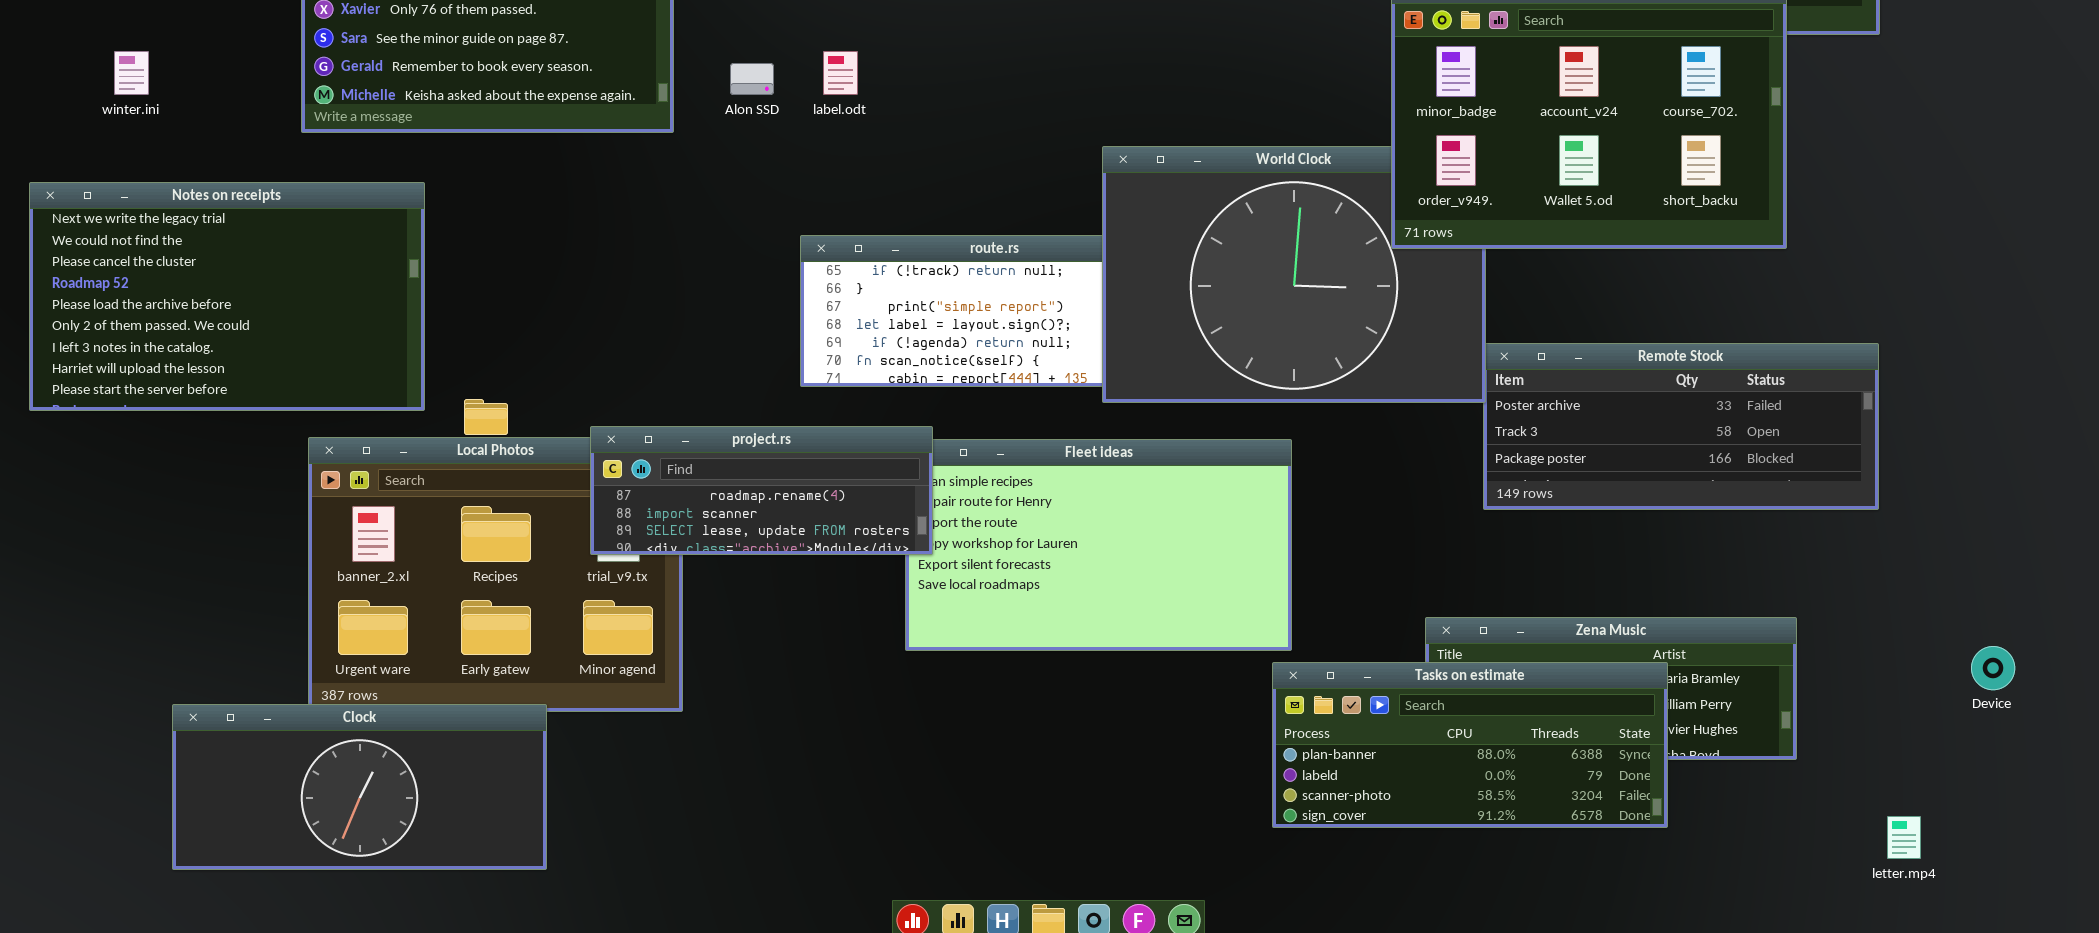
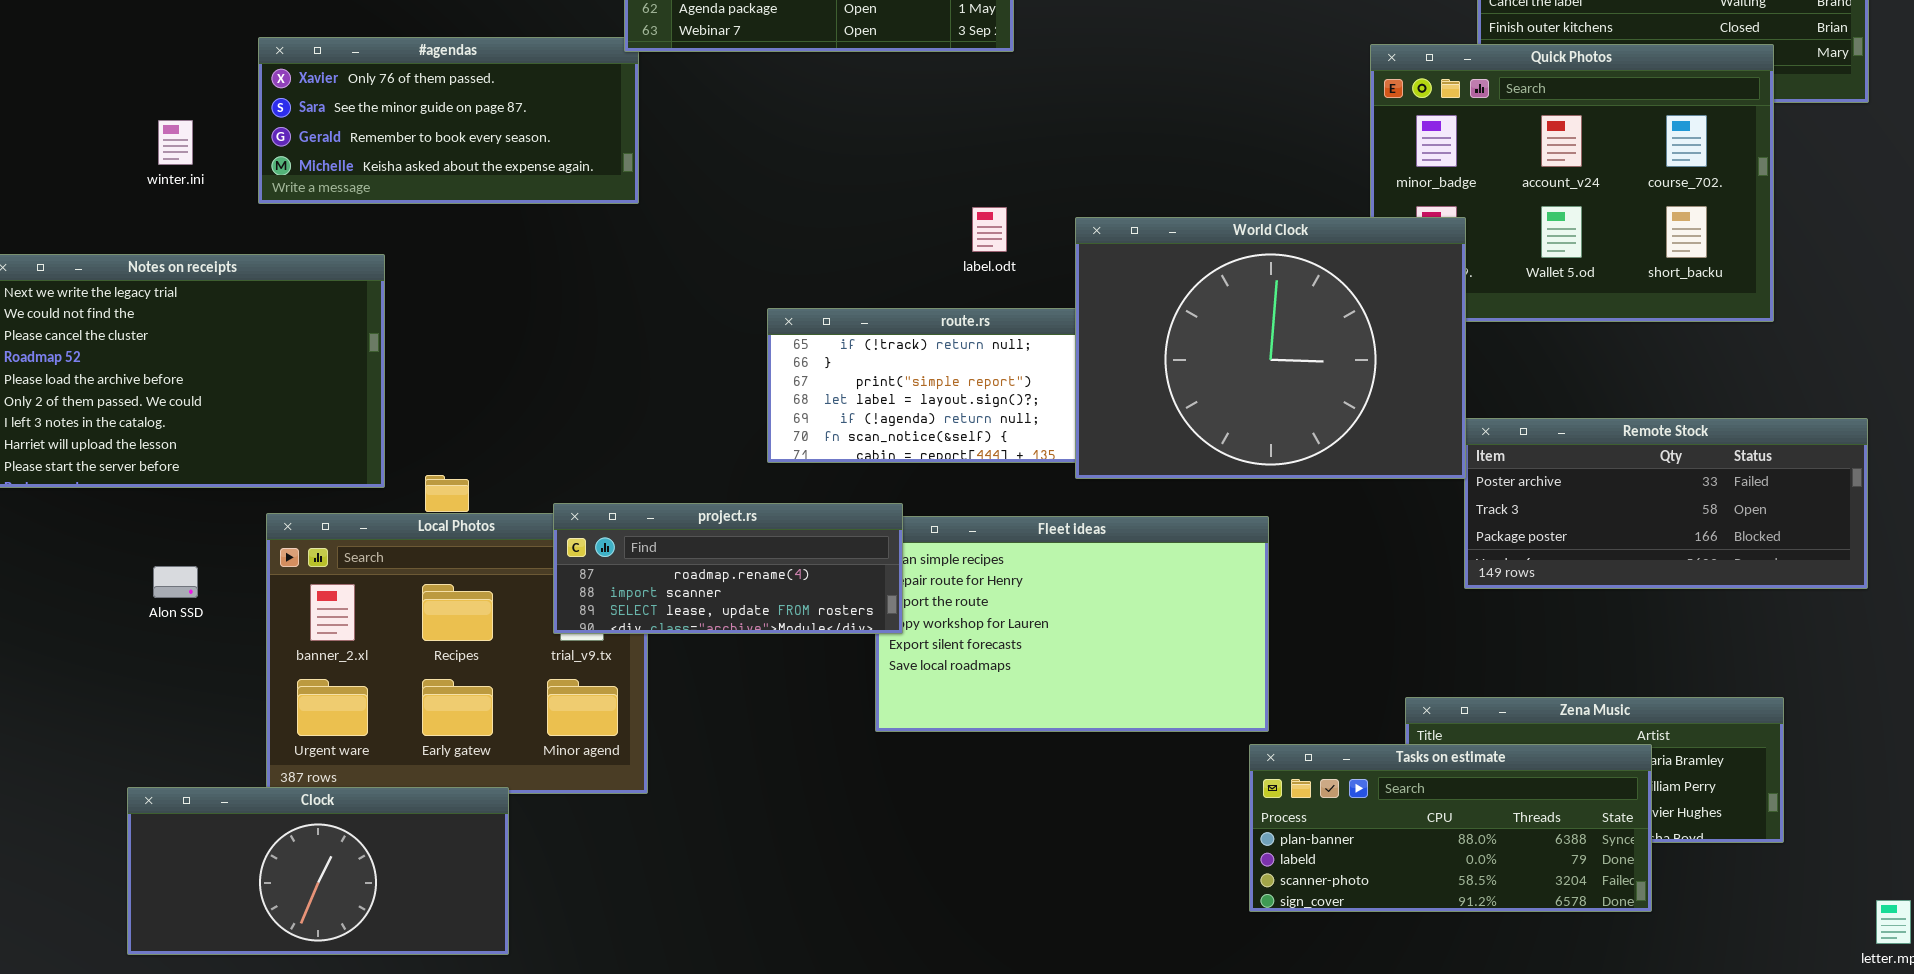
winter.ini: [114,51,149,95] -> [158,120,193,165], moved
label.odt: [823,51,858,95] -> [972,207,1007,252], moved
Alon SSD: [730,63,774,95] -> [153,566,198,598], moved
World Clock: [1102,146,1486,403] -> [1075,217,1466,479], raised

